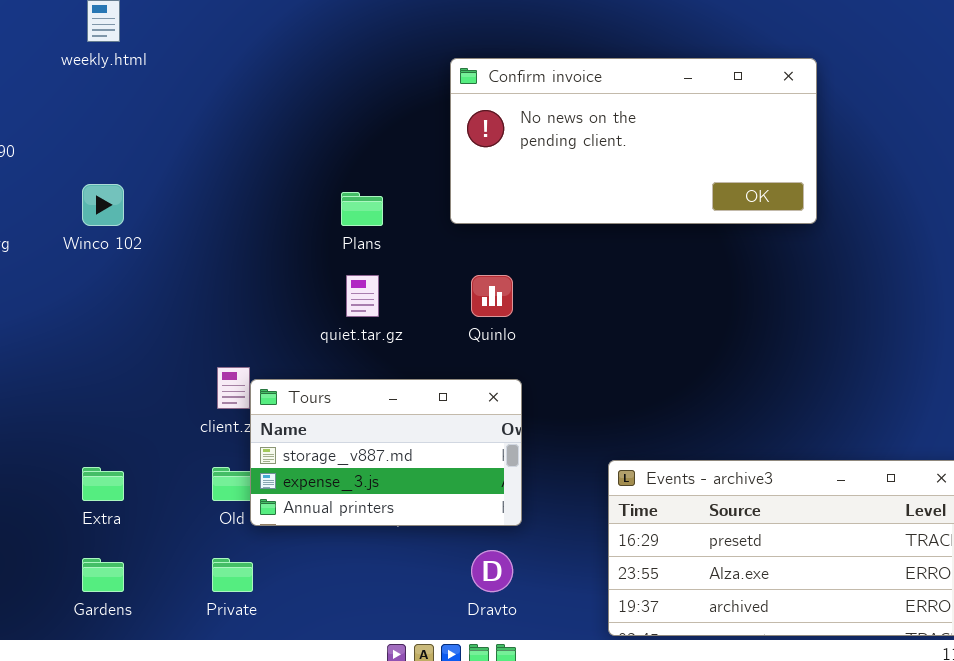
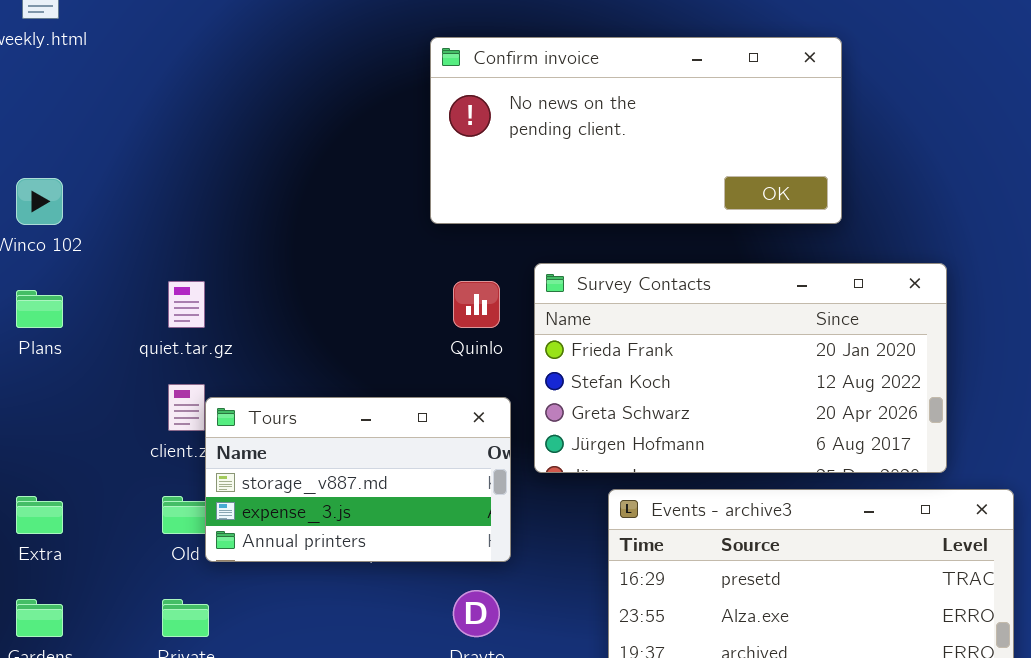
Plans: [341,192,383,226] -> [16,290,63,328], moved
Survey Contacts: none -> [534,263,947,473], opened
quiet.tar.gz: [346,275,379,317] -> [168,281,205,328], moved

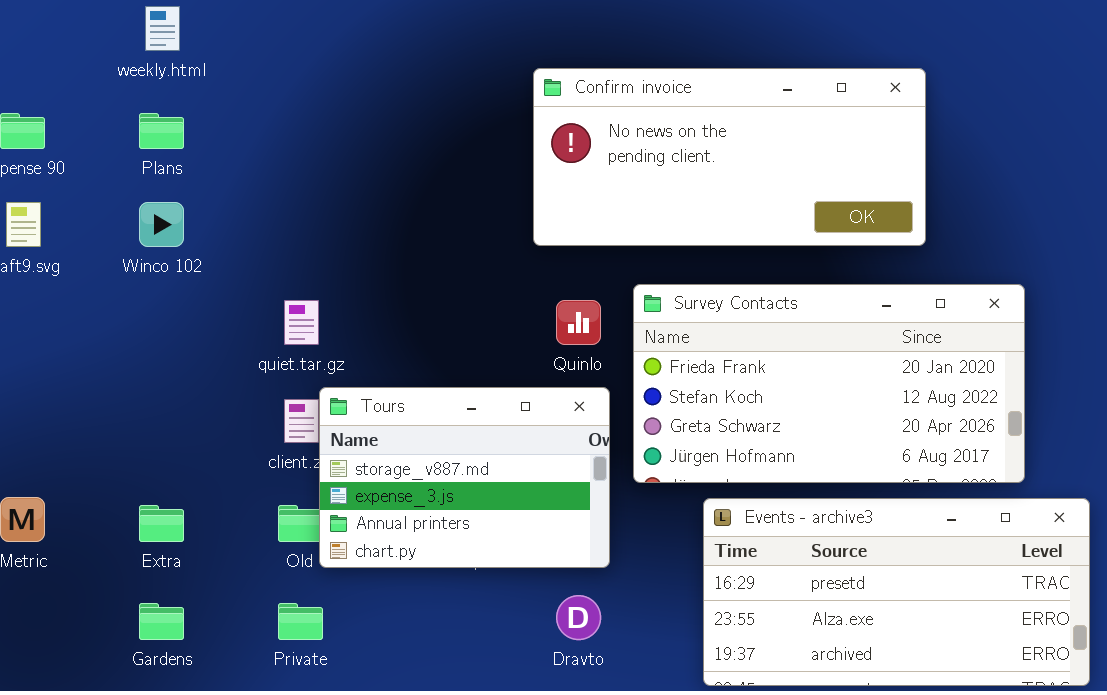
Plans: [16,290,63,328] -> [139,113,184,149], moved
Tours: [205,397,511,562] -> [319,387,610,568], resized

